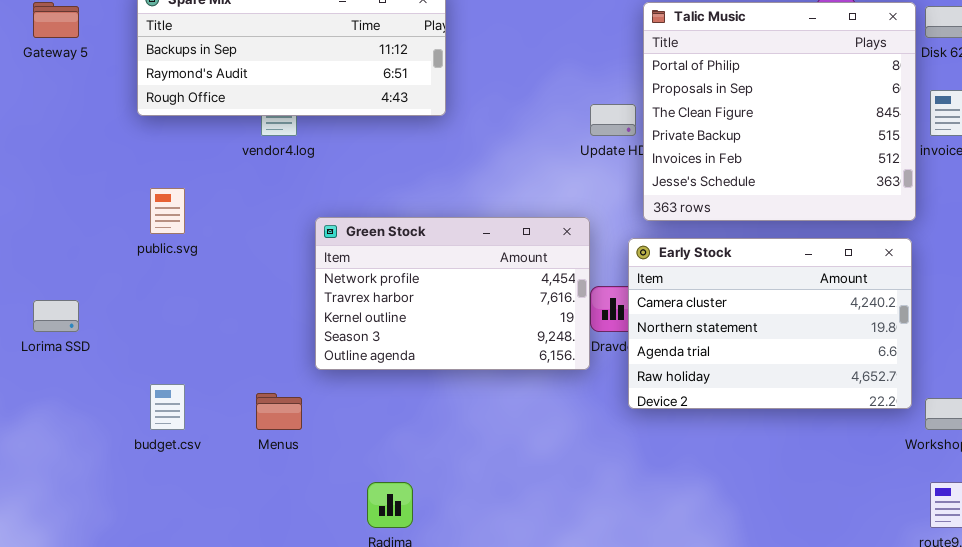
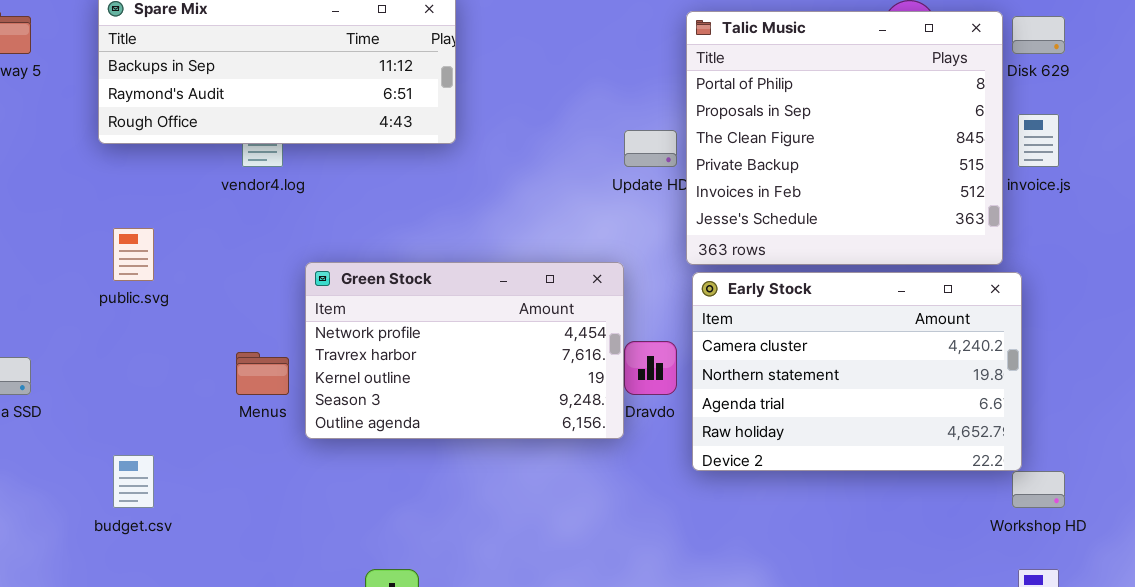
Early Stock: [628,238,912,409] -> [692,272,1022,471], moved
Menus: [256,393,302,430] -> [236,352,289,395], moved

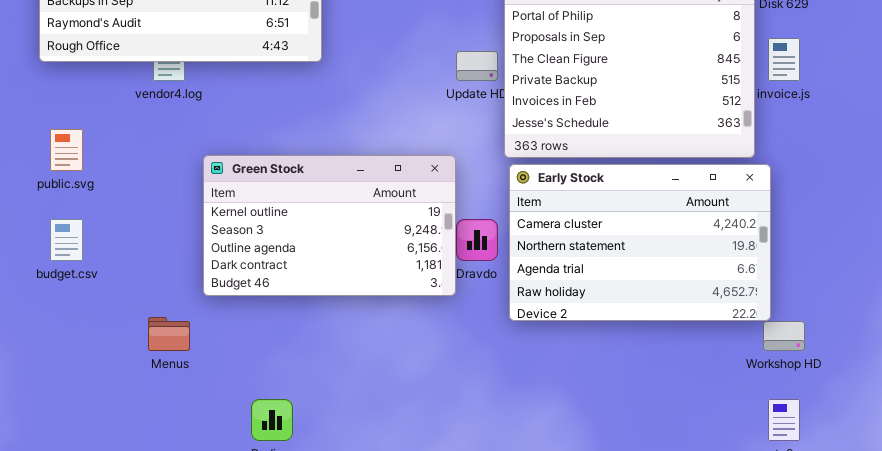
Green Stock: [305,262,624,439] -> [203,155,456,296], scrolled down 2 rows
Menus: [236,352,289,395] -> [148,317,190,351], moved
budget.csv: [113,455,154,508] -> [50,219,83,261], moved

